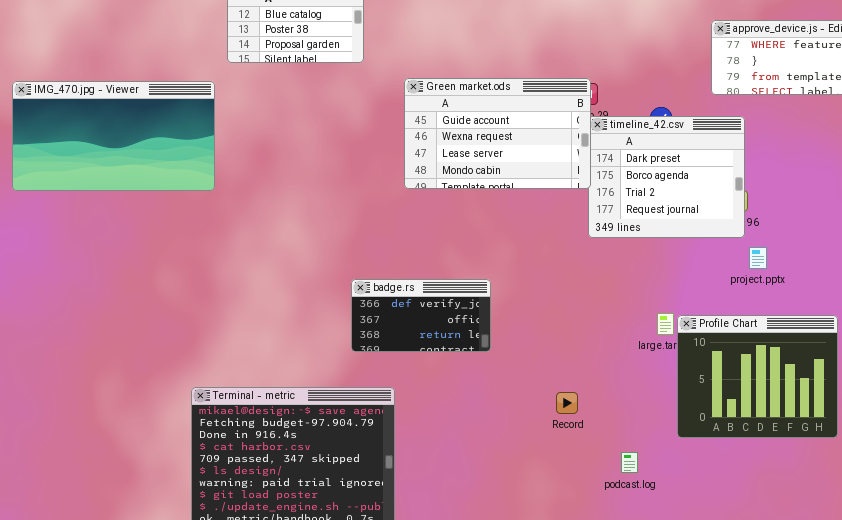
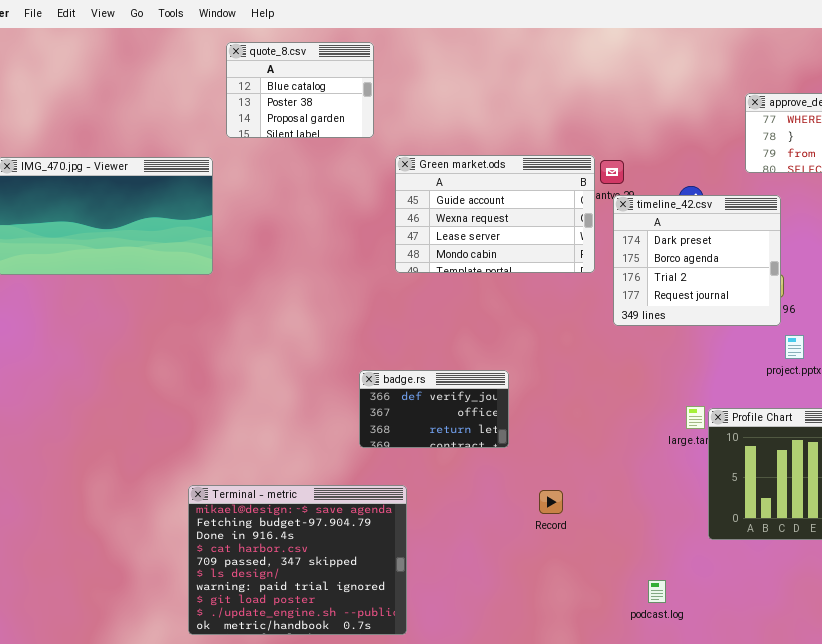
Green market.ods: [404,78,591,189] -> [395,155,595,273], moved
Record: [556,392,578,414] -> [539,490,563,514], moved
podcast.log: [621,452,638,473] -> [648,580,666,603], moved

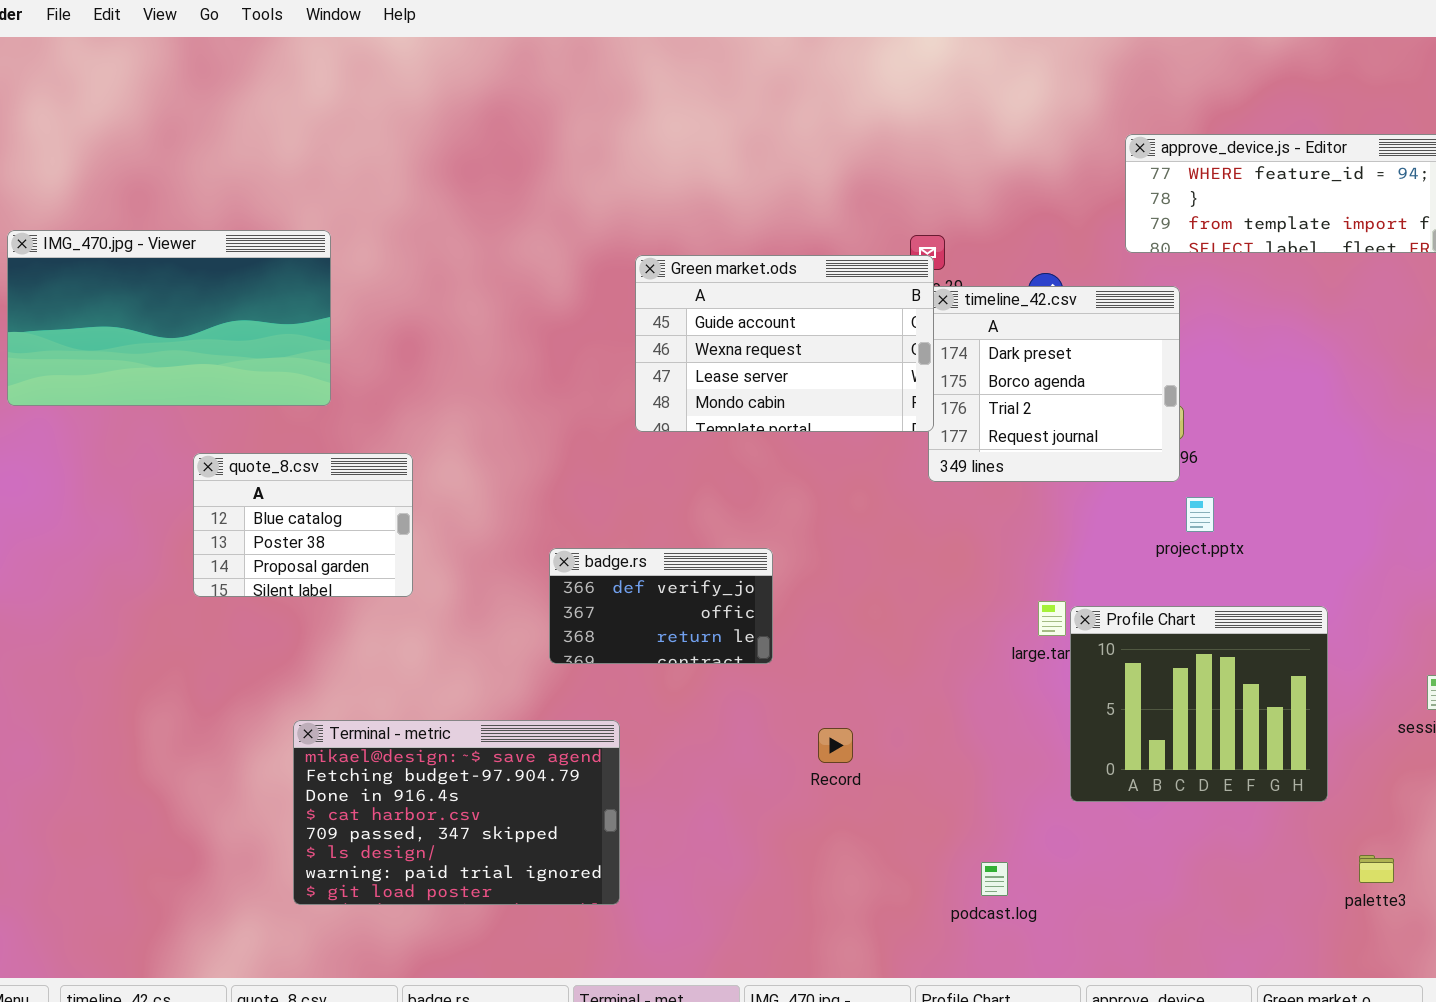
quote_8.csv: [226,42,374,138] -> [193,453,413,597], moved
Green market.ods: [395,155,595,273] -> [635,255,934,432], moved
Terminal - metric: [188,485,407,635] -> [293,720,620,905], resized

